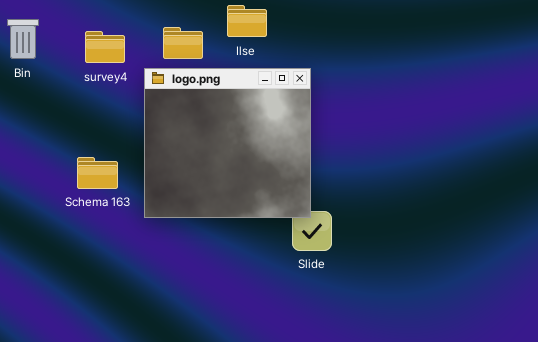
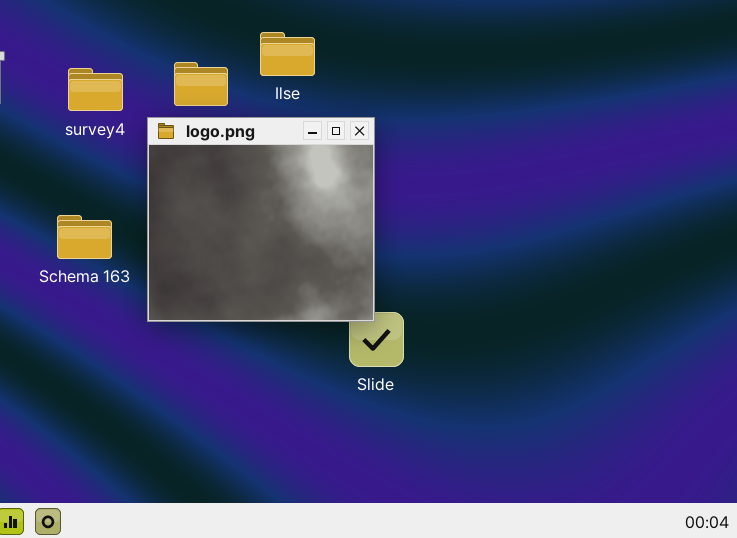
Schema 163: [77,157,118,189] -> [57,215,112,259], moved

